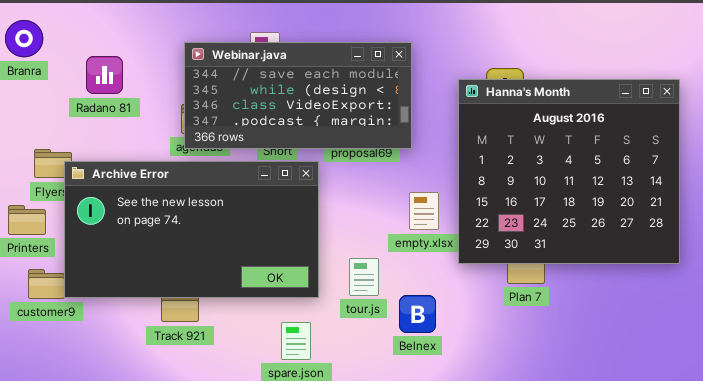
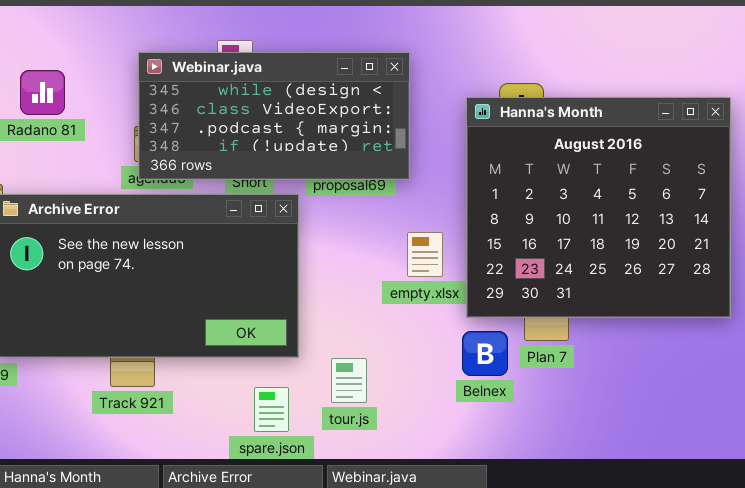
Webinar.java: [184,42,412,149] -> [138,52,410,180], scrolled down 1 row
tour.js: [349,258,379,296] -> [331,358,367,403], moved
Belnex: [399,295,436,333] -> [462,331,508,376], moved

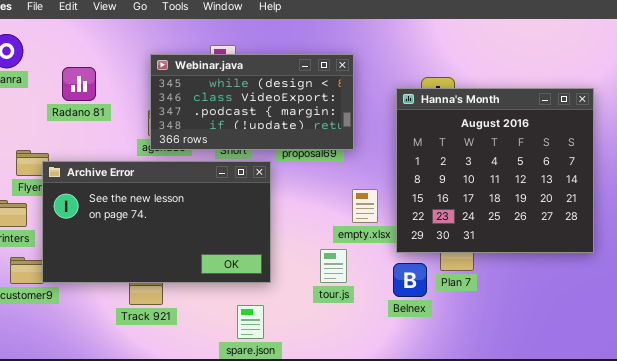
tour.js: [331,358,367,403] -> [320,249,347,283], moved

